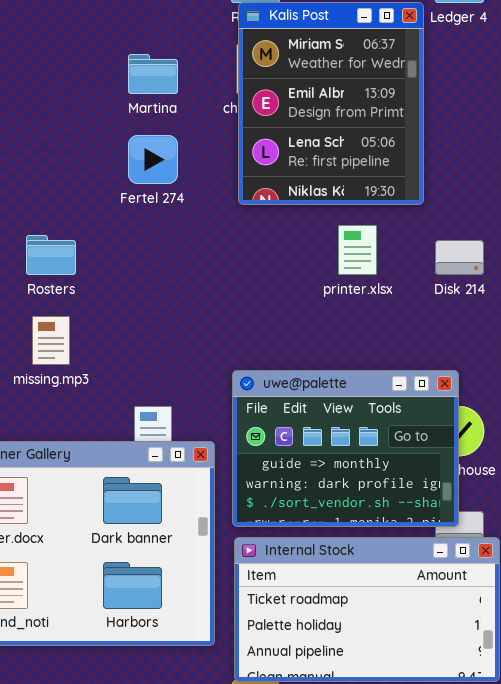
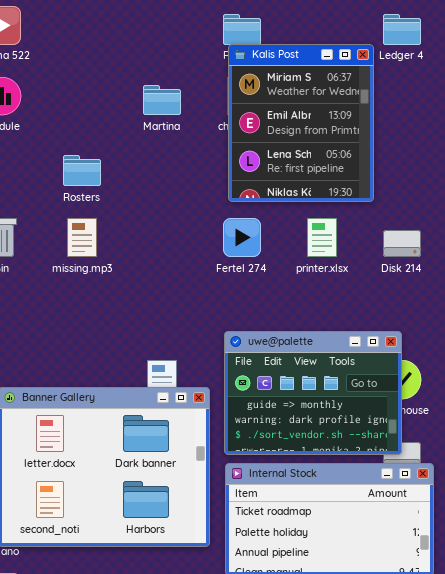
Fertel 274: [128,135,178,184] -> [223,218,261,257], moved
Rosters: [26,235,76,275] -> [63,155,101,186], moved
missing.mp3: [32,316,70,365] -> [67,218,97,257], moved

